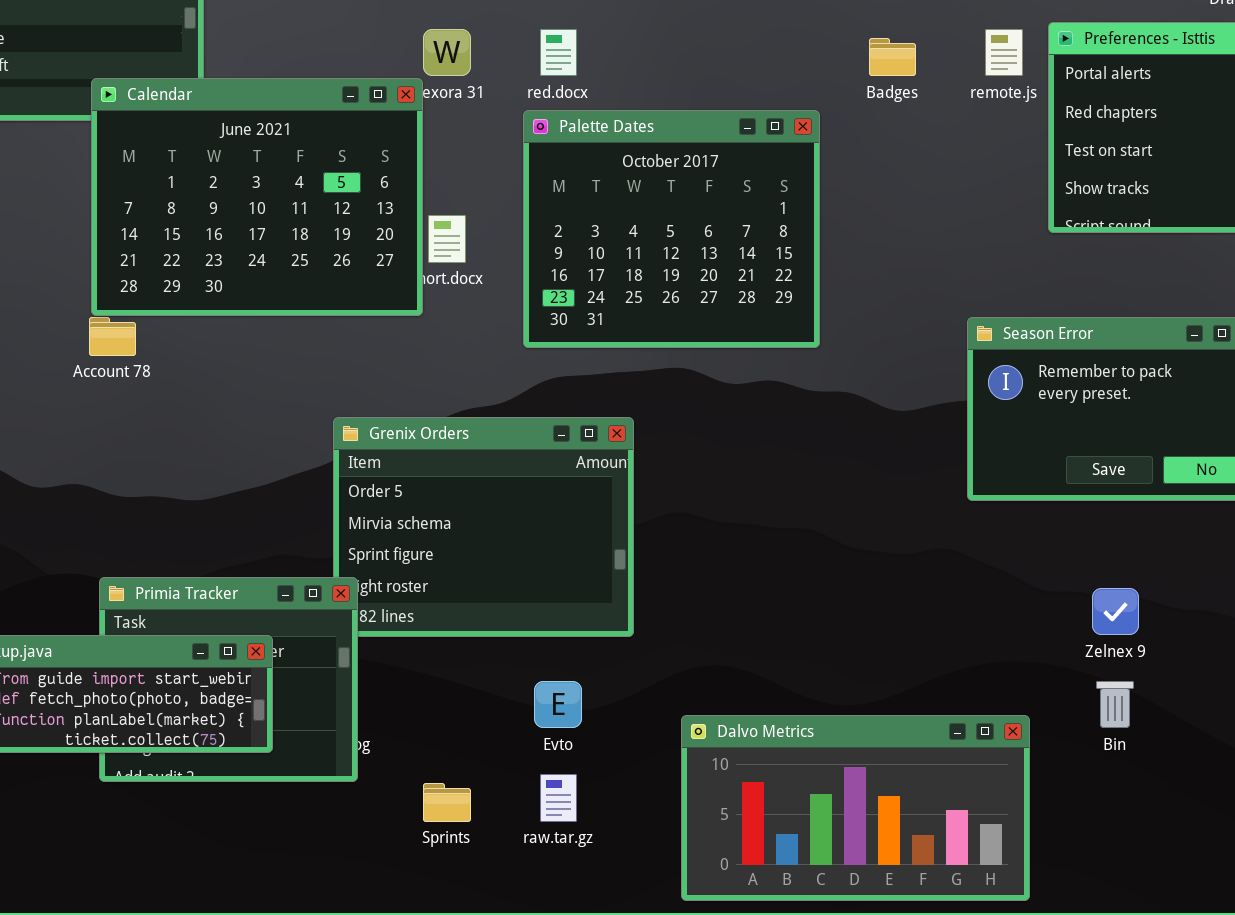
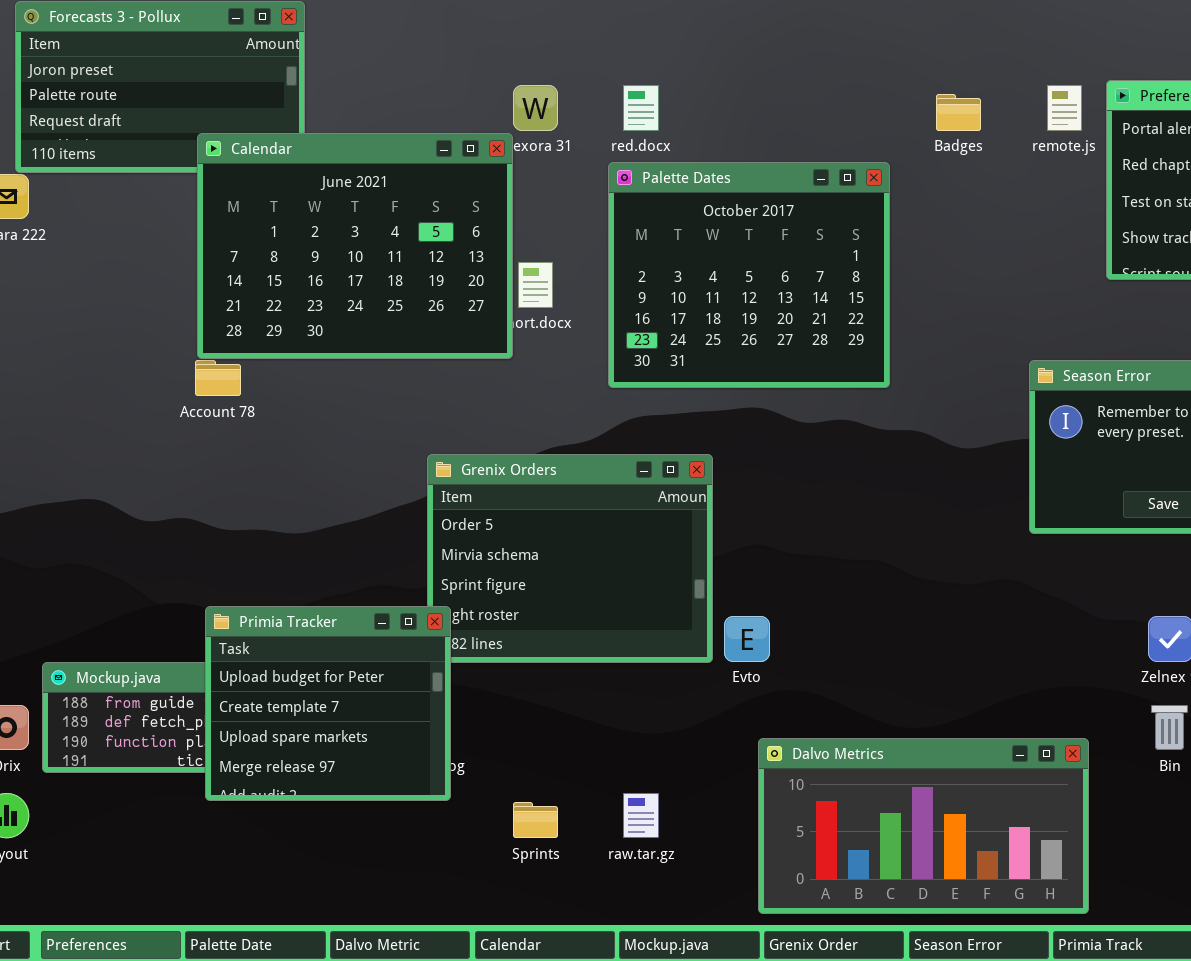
Primia Tracker: [99,577,358,782] -> [205,606,451,801], raised
Evto: [534,681,582,728] -> [724,616,770,662], moved

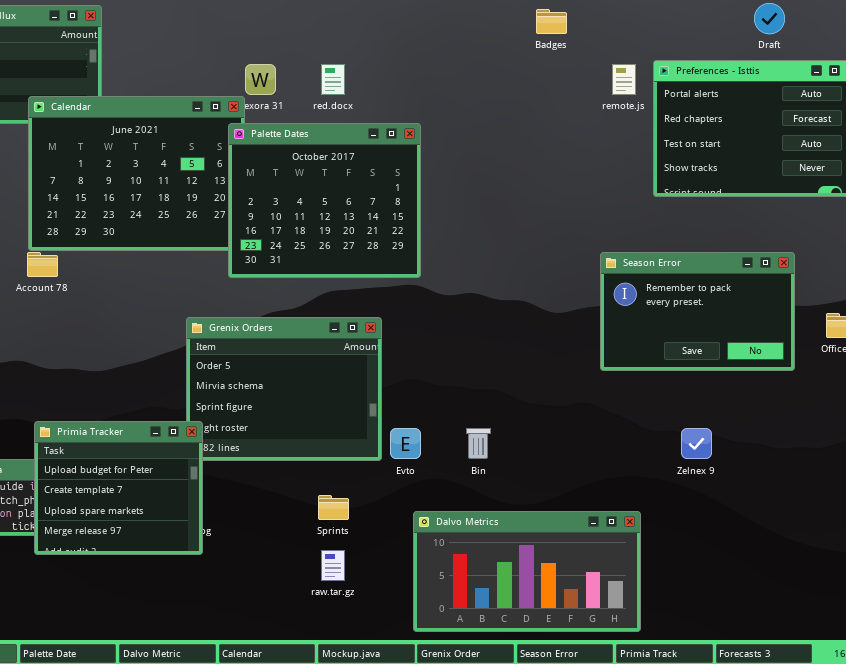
Badges: [936,94,981,131] -> [536,9,567,34], moved
Palette Dates: [608,162,890,388] -> [228,123,421,278], moved
Bin: [1151,705,1188,750] -> [466,428,491,459], moved
Sprints: [513,802,558,838] -> [318,495,349,520], moved

